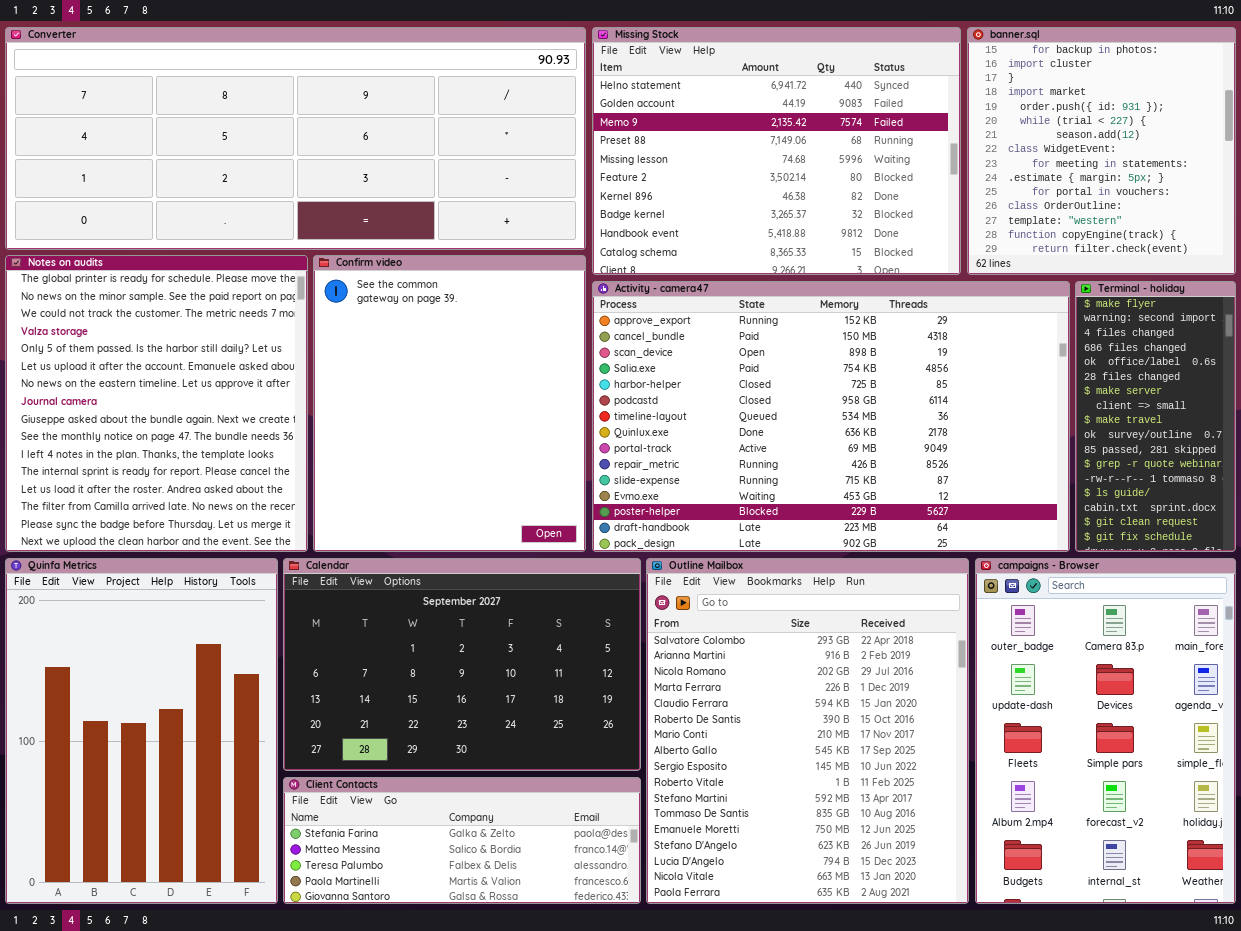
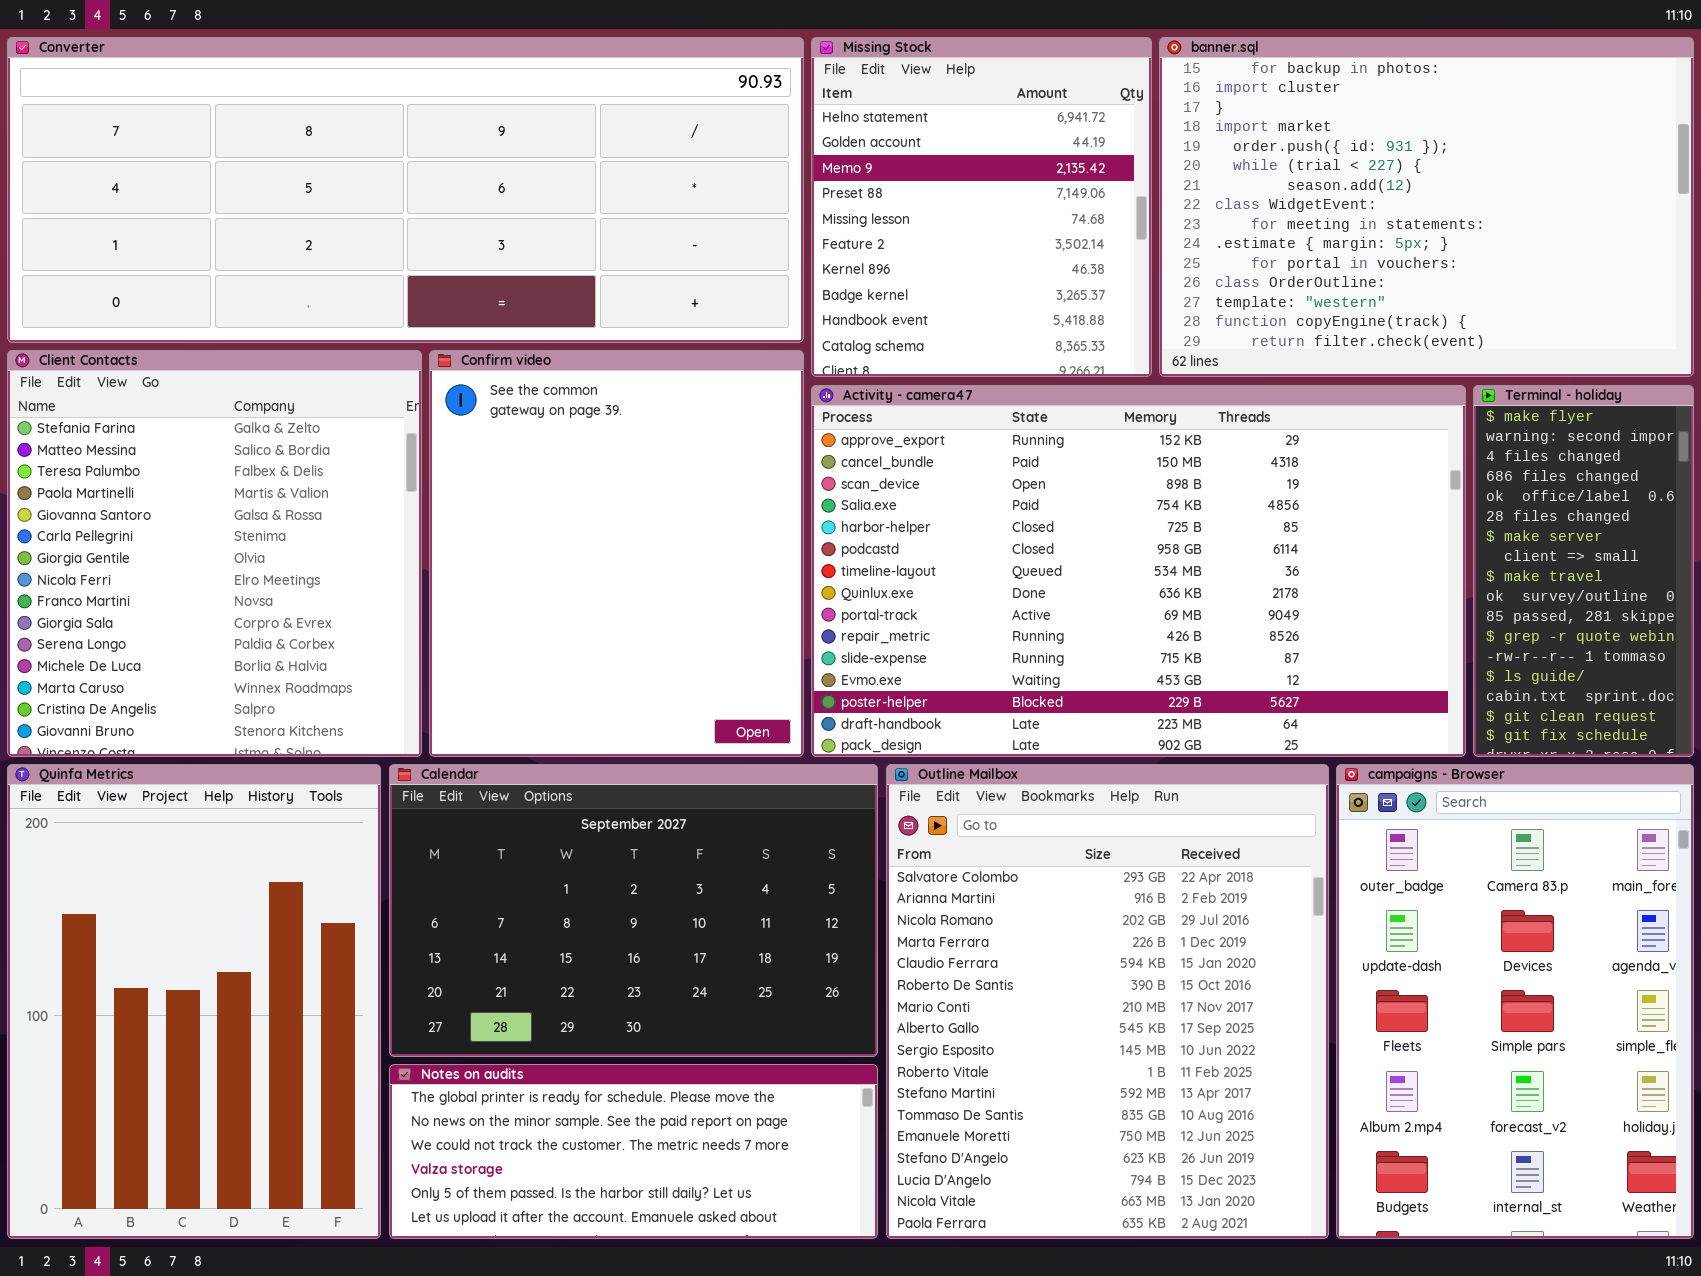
Missing Stock: [592,27,961,275] -> [811,37,1152,377], resized
banner.sql: [967,27,1236,275] -> [1159,37,1694,377], resized
Notes on audits: [5,255,308,552] -> [389,1064,878,1239], moved, resized
Client Contacts: [283,777,641,904] -> [7,350,422,757], moved, resized

